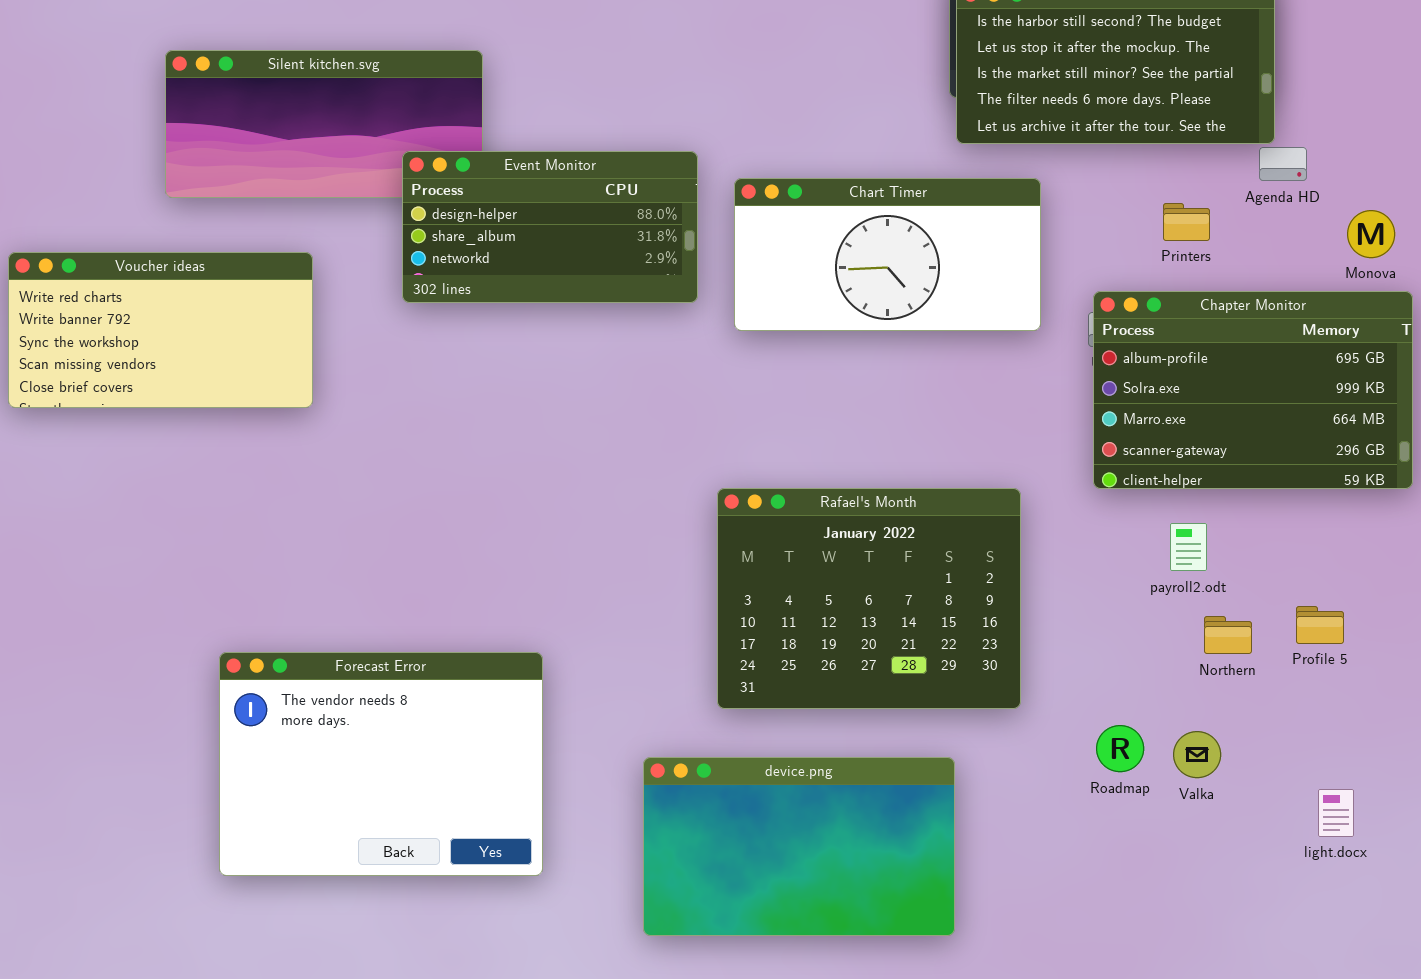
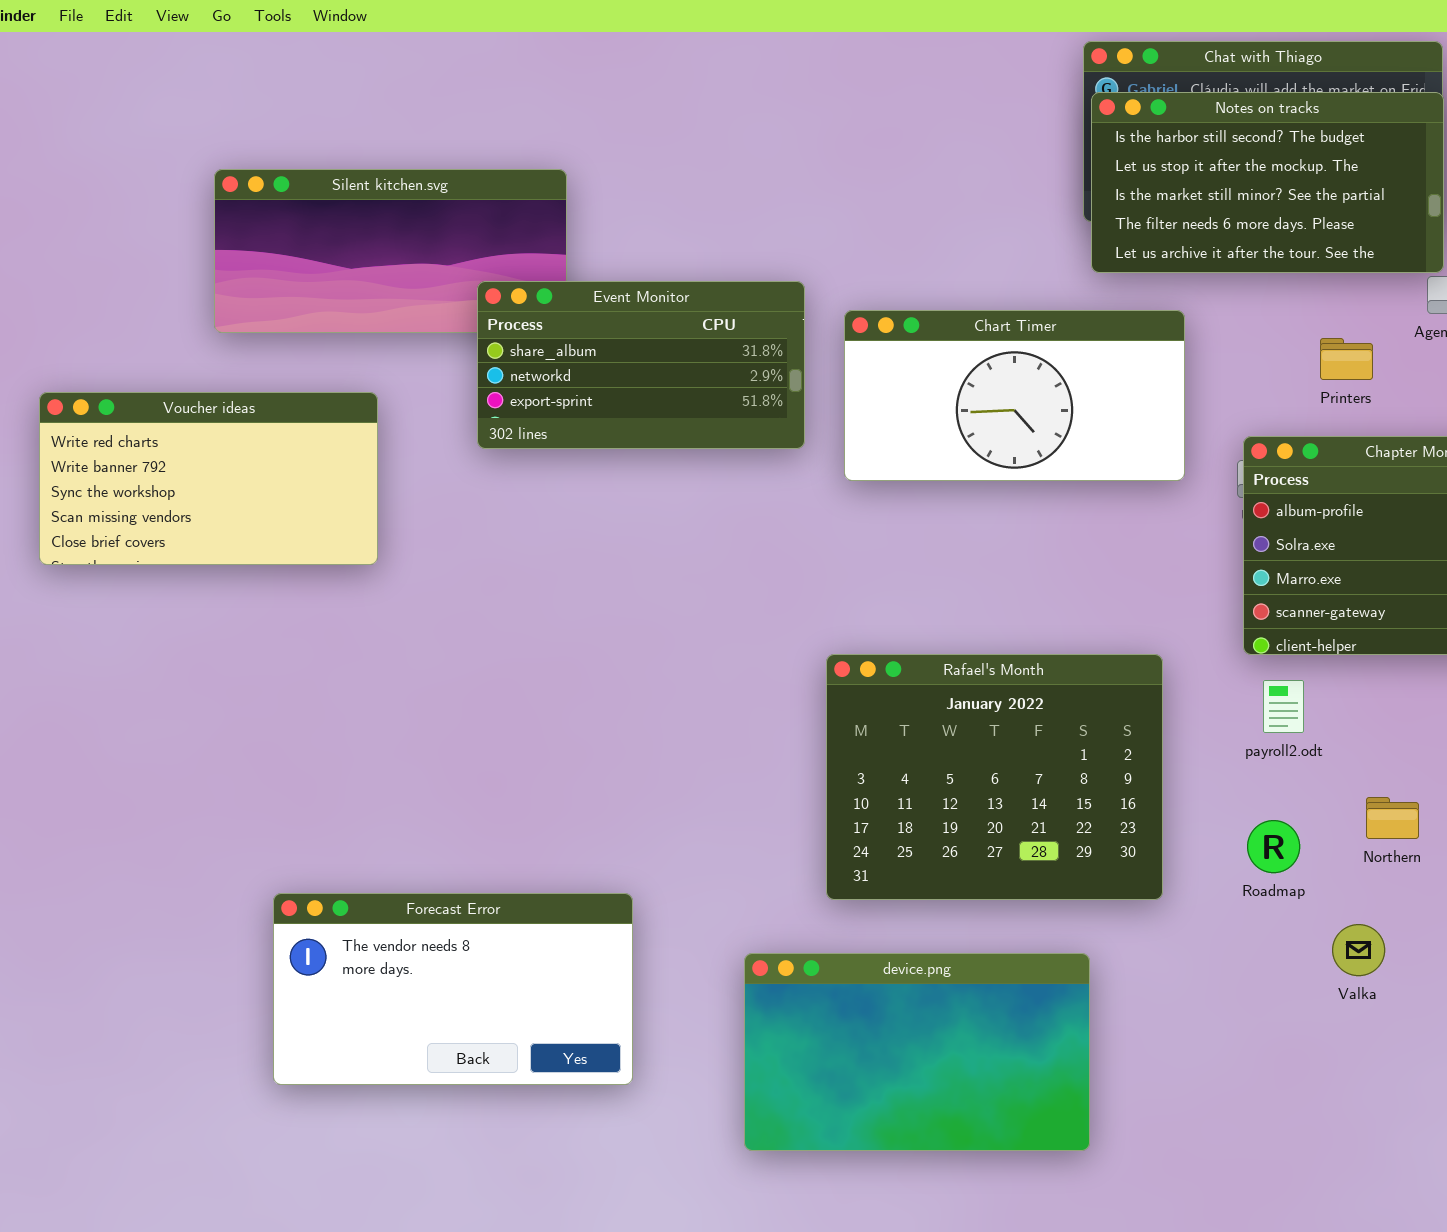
Event Monitor: [402,151,698,303] -> [477,281,805,449], scrolled down 1 row
payroll2.odt: [1170,523,1207,571] -> [1263,680,1304,733], moved
Forecast Error: [219,652,543,876] -> [273,893,633,1085], resized
Roadmap: [1096,725,1144,772] -> [1247,820,1300,873], moved

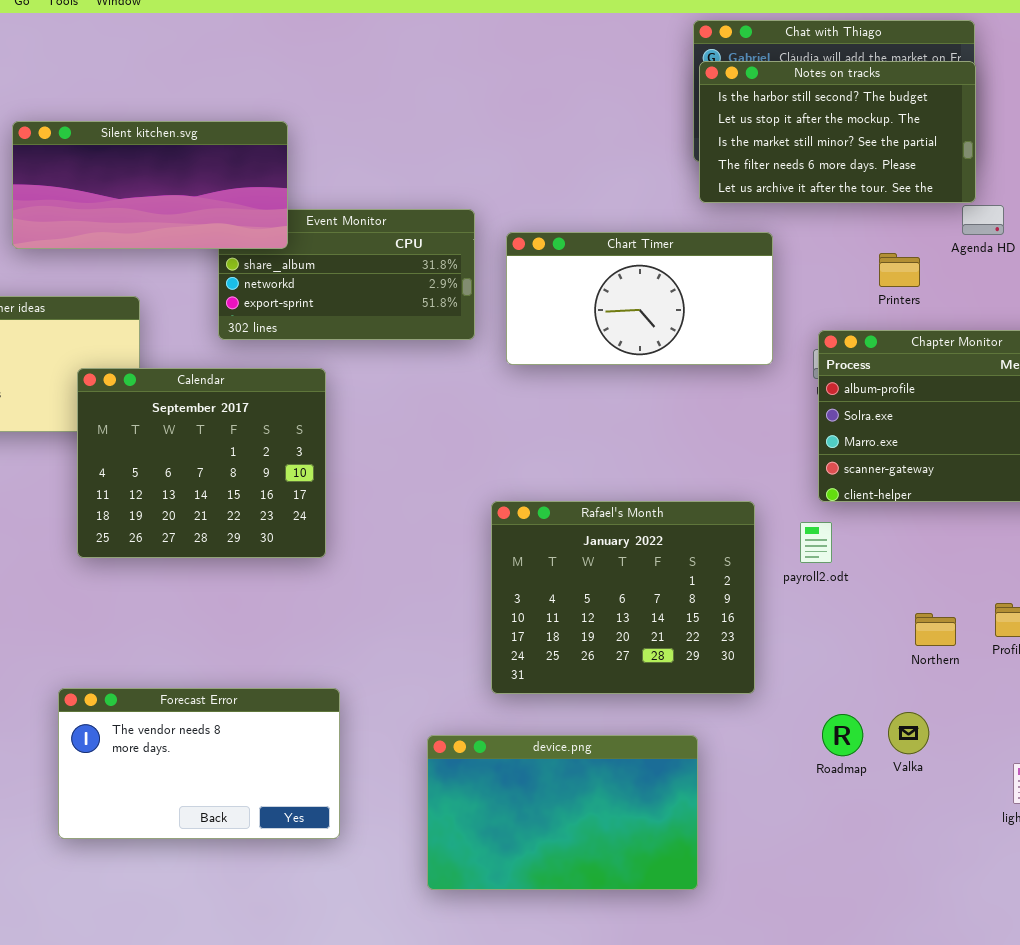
Silent kitchen.svg: [214,169,567,333] -> [12,121,288,249], raised
Calendar: none -> [77,368,326,558], opened
payroll2.odt: [1263,680,1304,733] -> [800,522,832,563], moved
Roadmap: [1247,820,1300,873] -> [822,714,863,756], moved

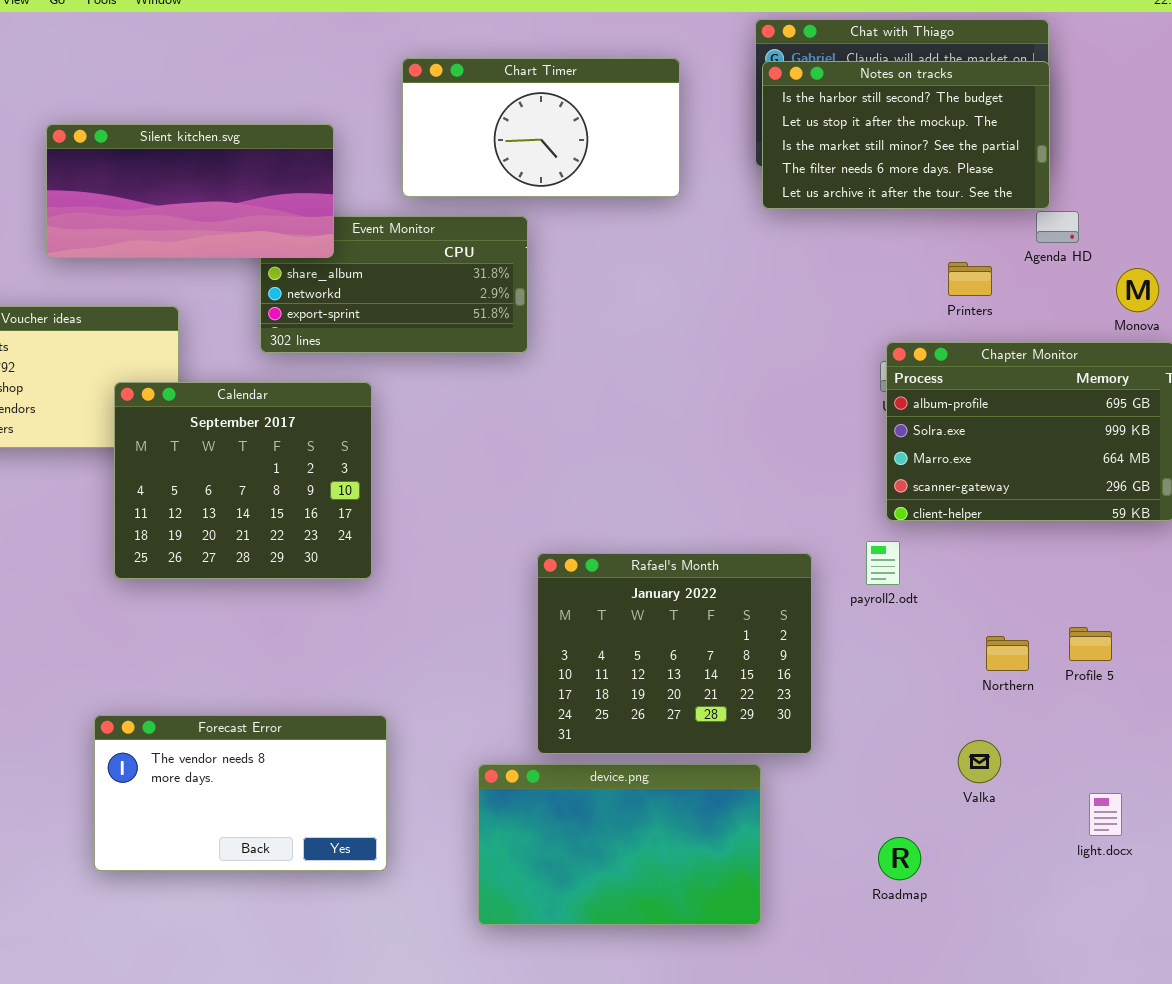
Chart Timer: [506,232,773,365] -> [402,58,680,197], moved
Rafael's Month: [491,501,755,694] -> [537,553,812,754], moved
Roadmap: [822,714,863,756] -> [878,837,921,880], moved

